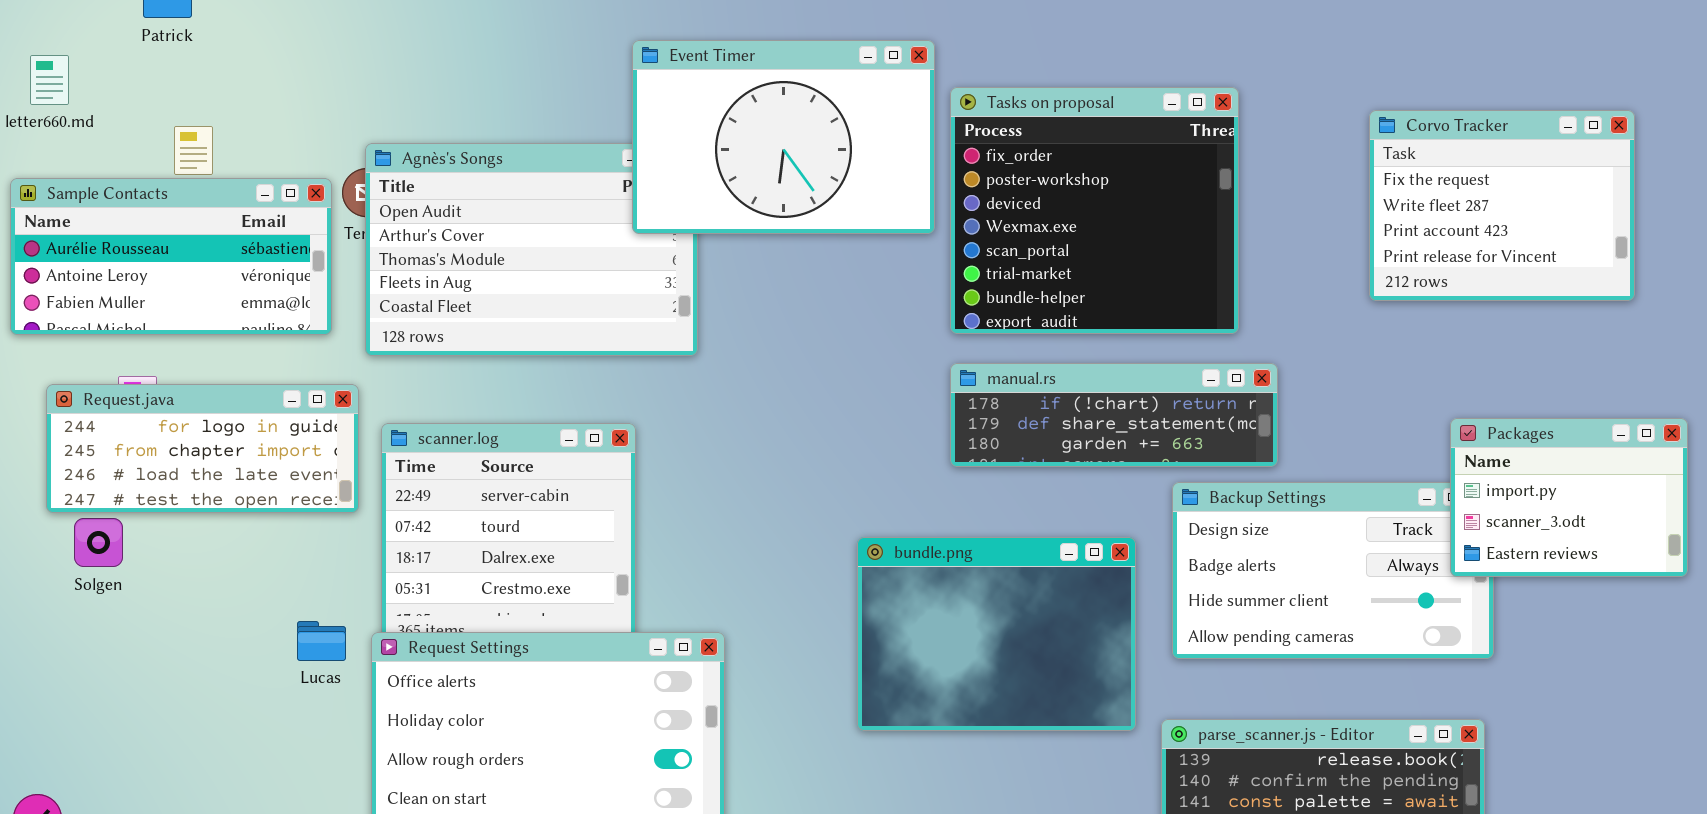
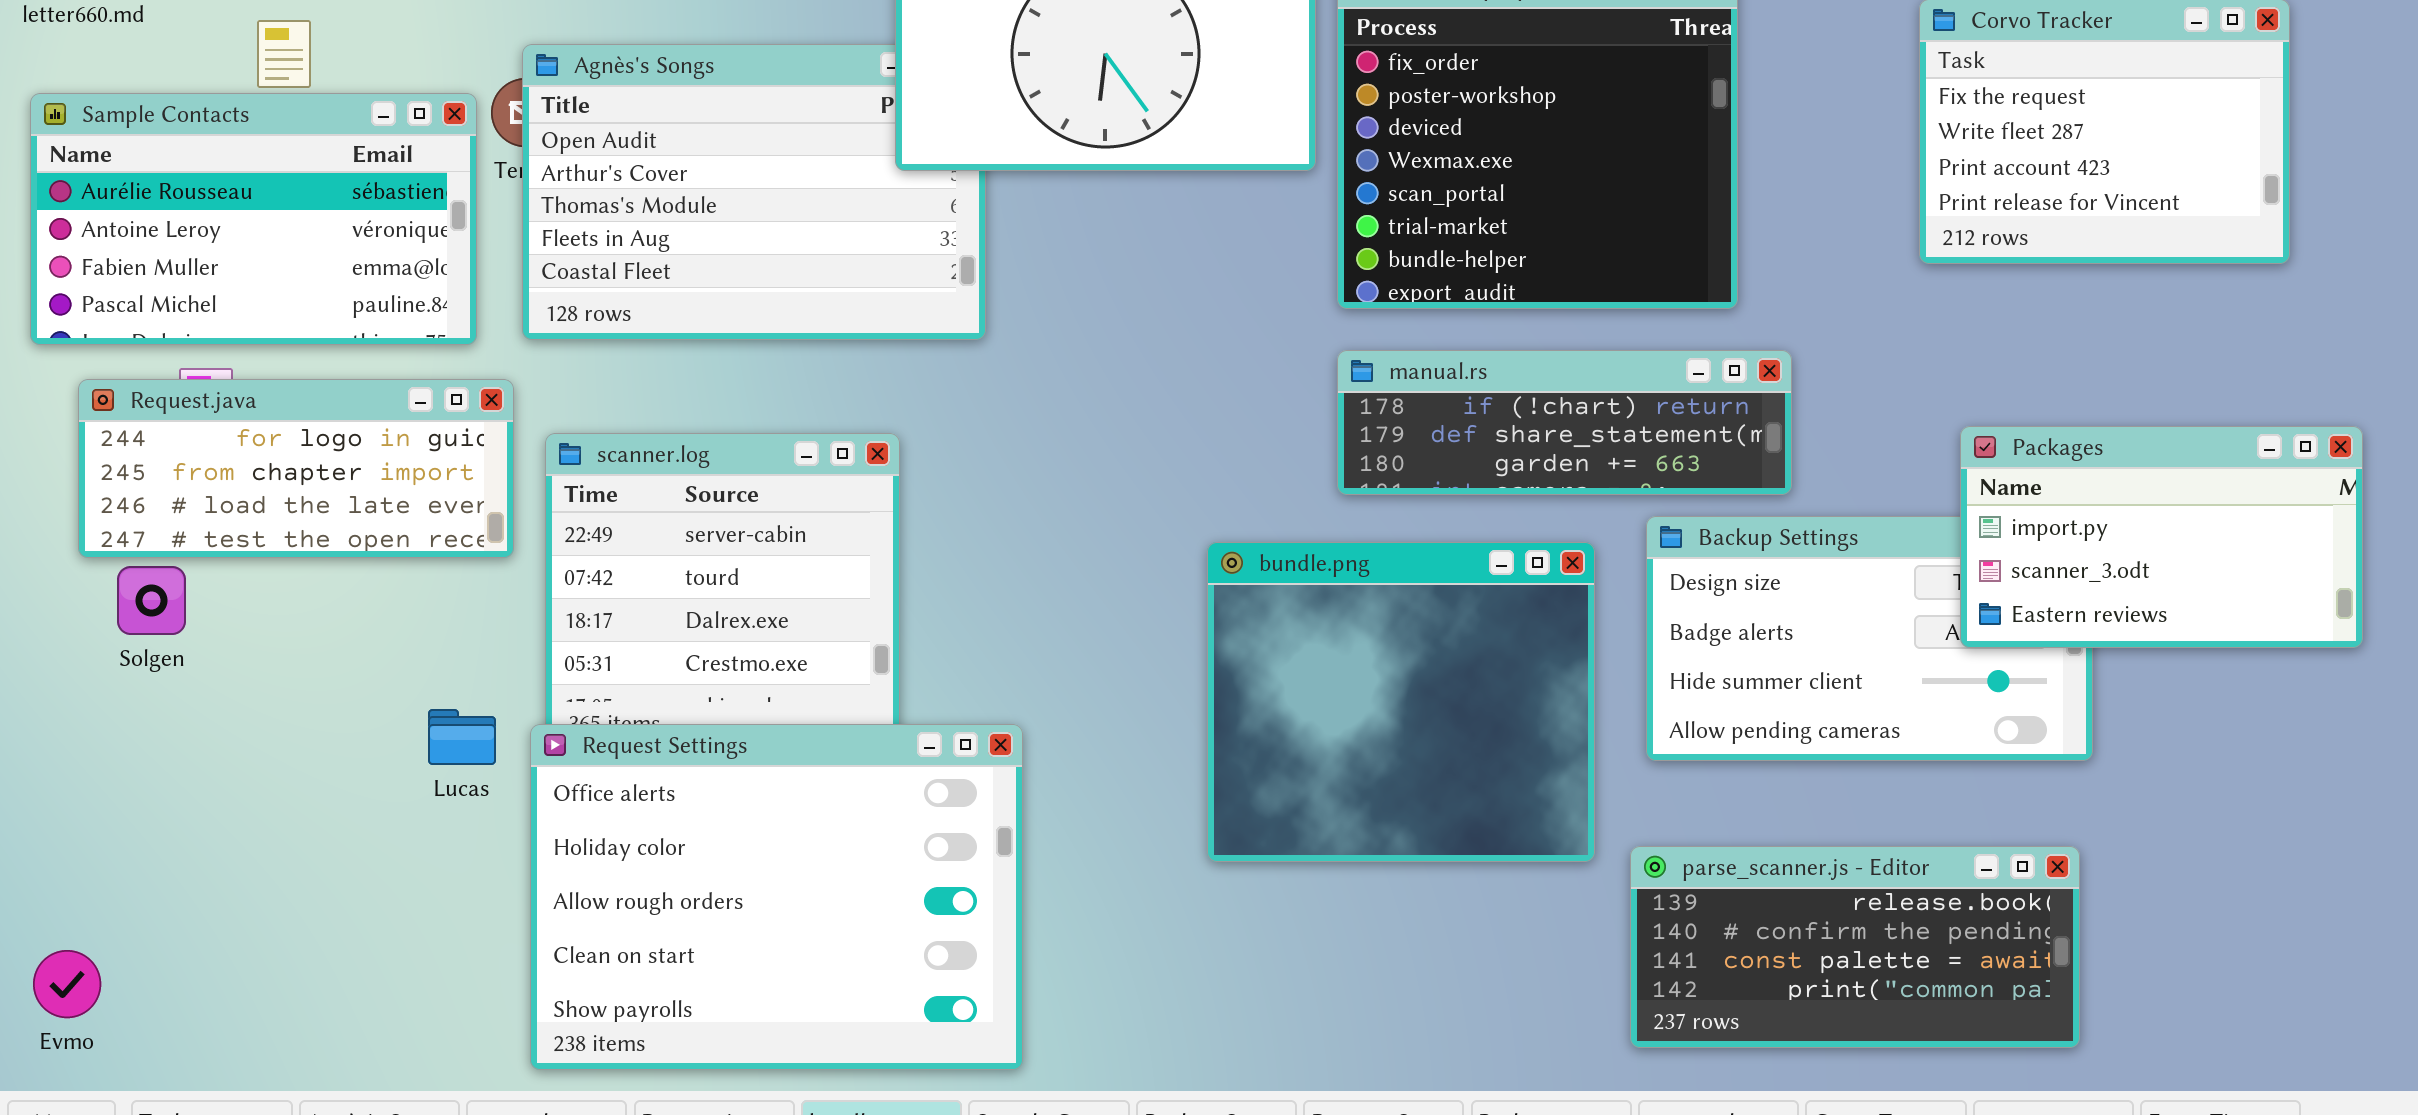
Sample Contacts: [10,178,332,335] -> [30,93,477,345], resized
Packages: [1450,418,1688,577] -> [1960,426,2363,648], resized
bundle.png: [857,537,1136,731] -> [1207,542,1595,862], resized

